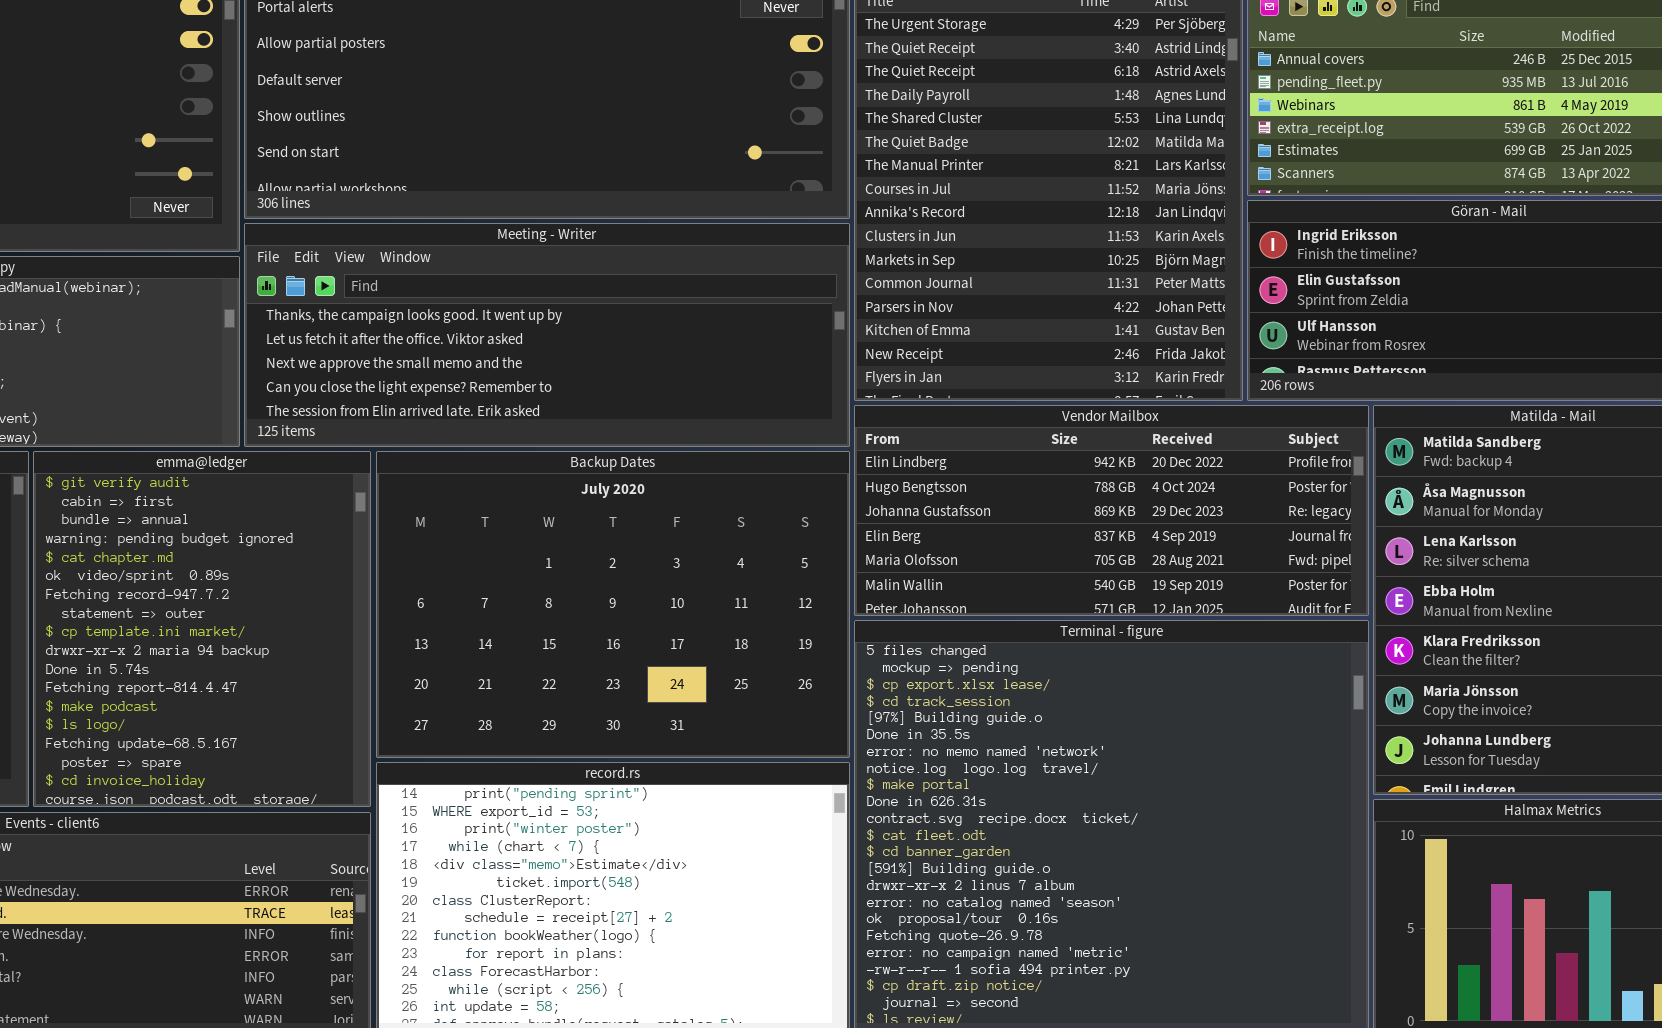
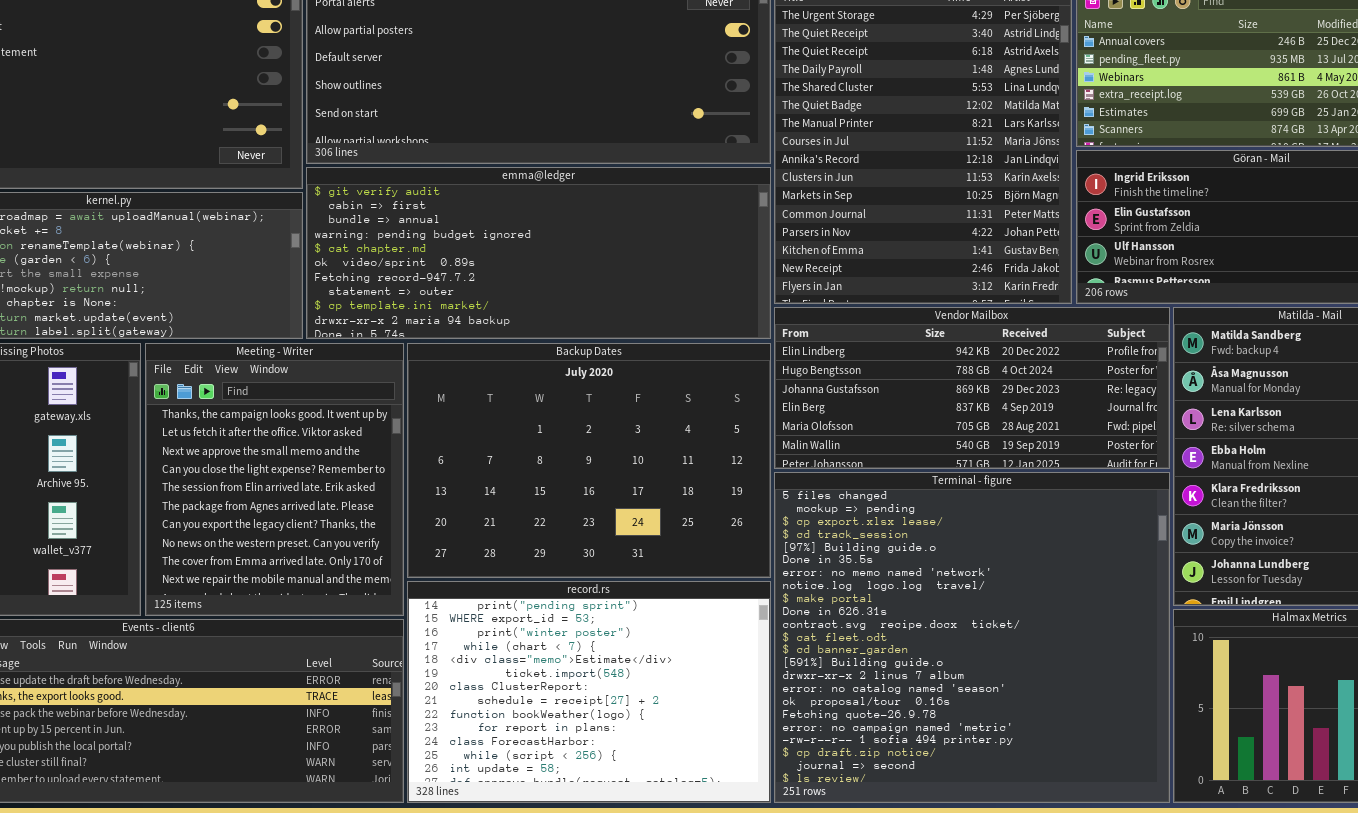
Meeting - Writer: [244,223,850,447] -> [145,343,404,616], moved, resized
emma@ledger: [33,451,371,807] -> [306,167,771,339], moved, resized

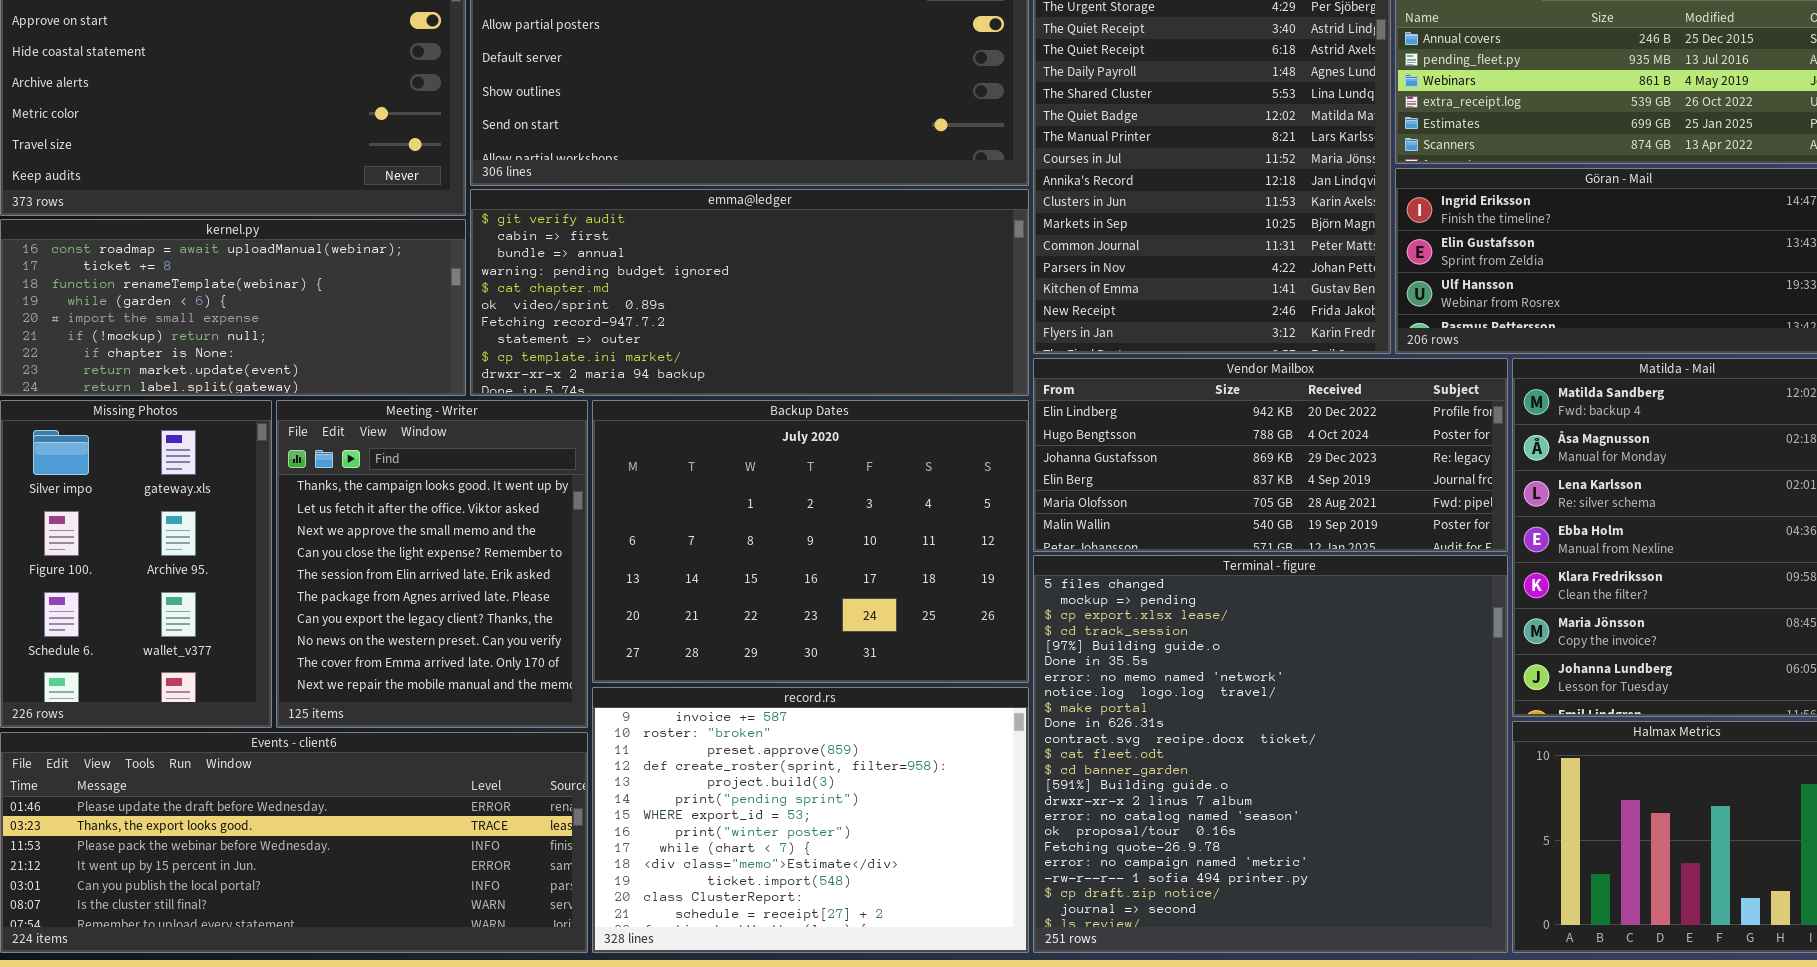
record.rs: [407,581,771,803] -> [592,687,1029,953], scrolled up 5 rows

